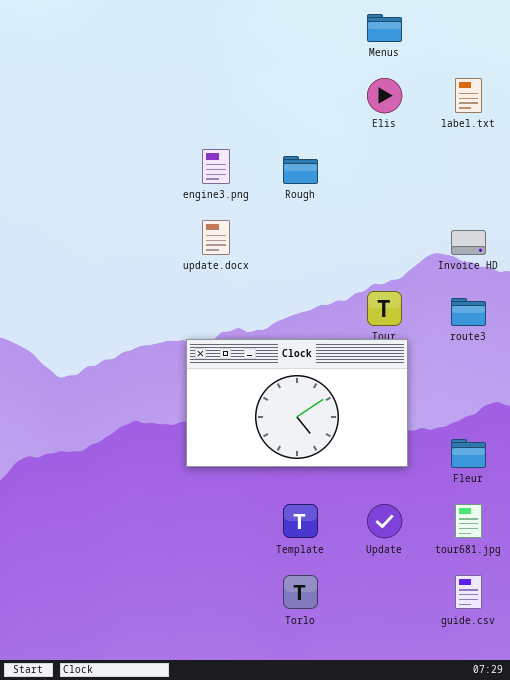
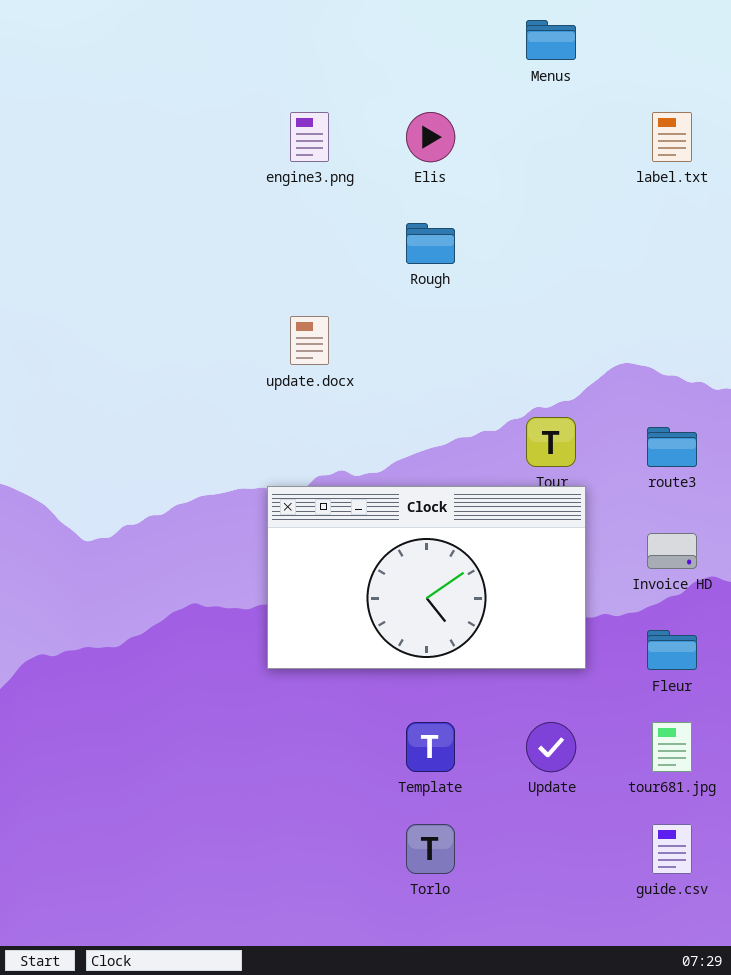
Elis: [367,78,402,113] -> [406,112,455,162], moved
engine3.png: [202,149,230,184] -> [290,112,329,162], moved
Invoice HD: [451,230,486,255] -> [647,533,697,569], moved

